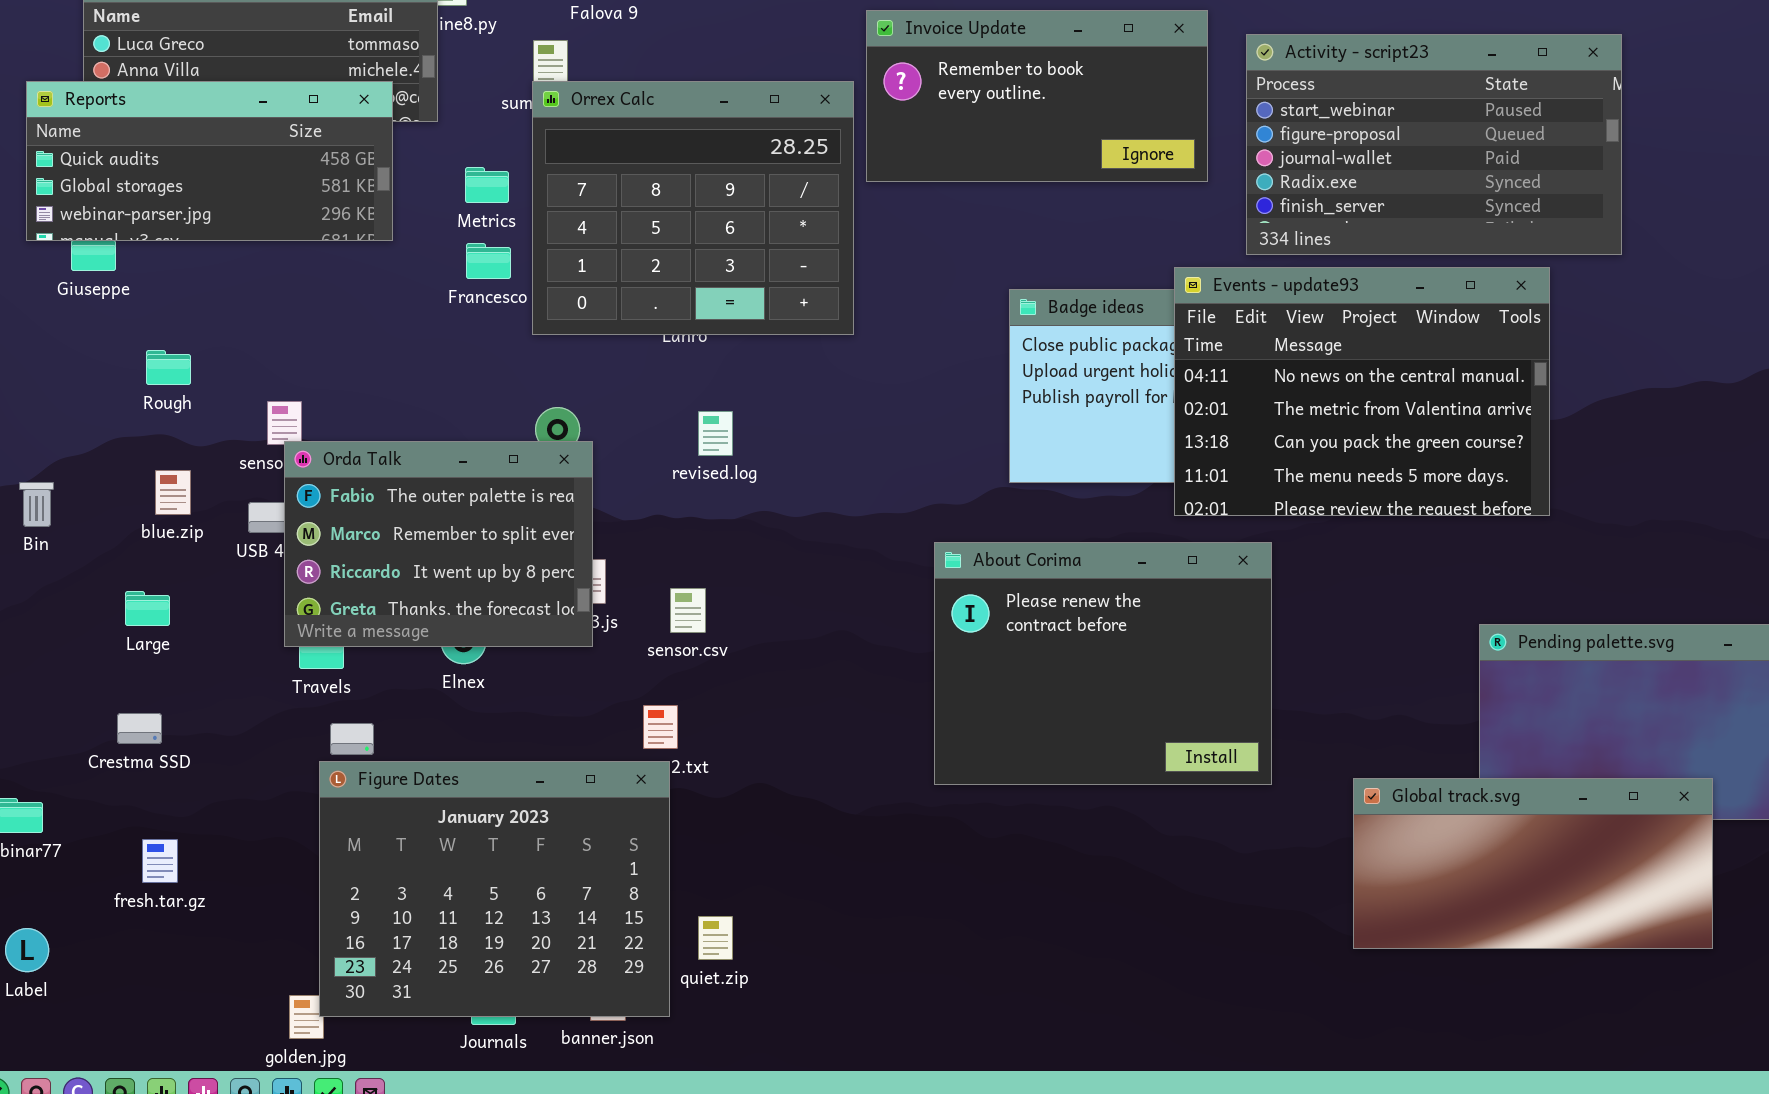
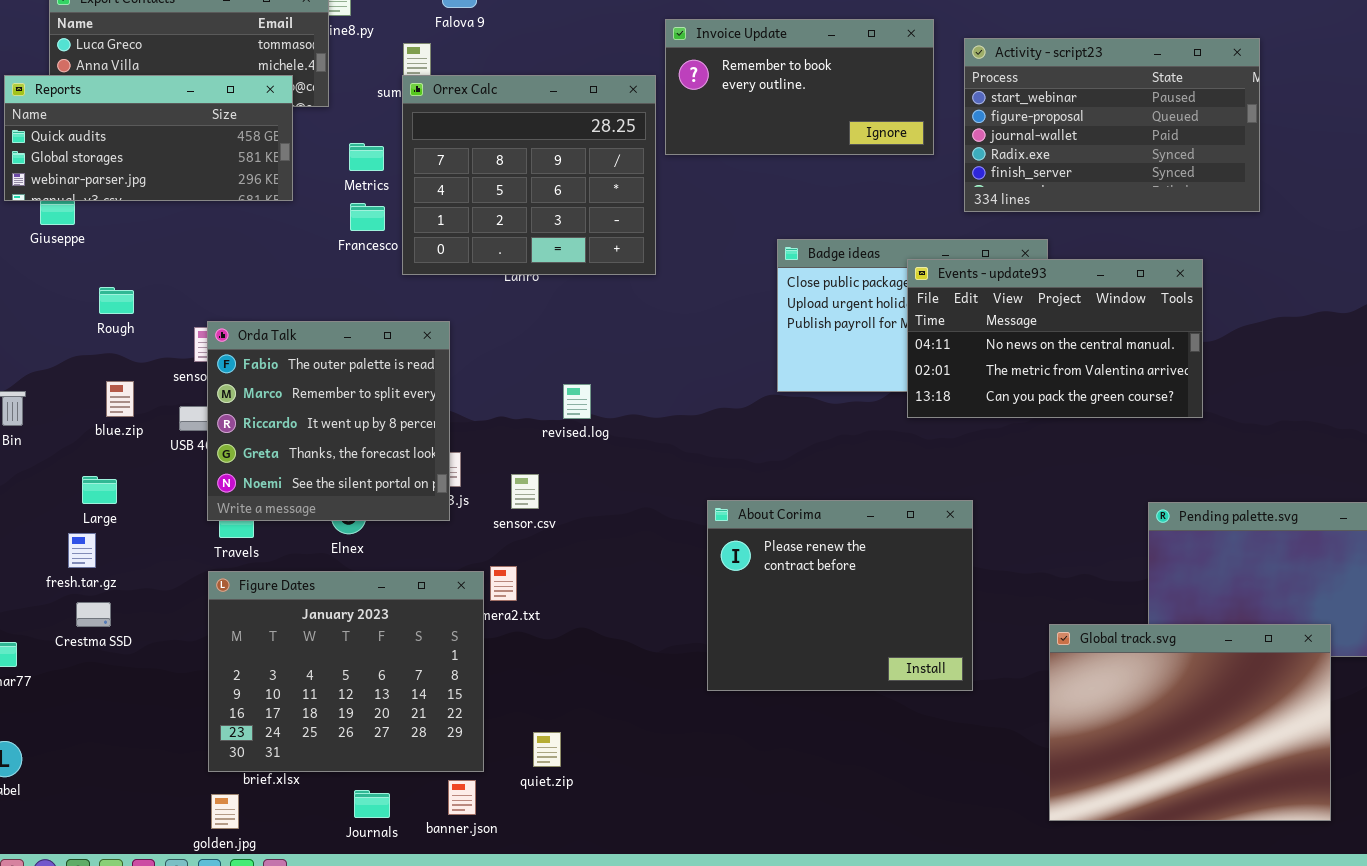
Events - update93: [1174,267,1550,516] -> [907,259,1203,418], resized
revised.log: [698,411,733,456] -> [563,384,591,419], moved
Orda Talk: [284,441,593,647] -> [207,321,450,521], resized
About Corima: [934,542,1272,785] -> [707,500,973,691], moved
Crestma SSD: [117,713,162,744] -> [76,602,111,627], moved
Figure Dates: [319,761,670,1017] -> [208,571,484,772], moved
Global track.svg: [1353,778,1713,949] -> [1049,624,1331,821], resized
fresh.tar.gz: [142,839,178,883] -> [68,533,96,568], moved

